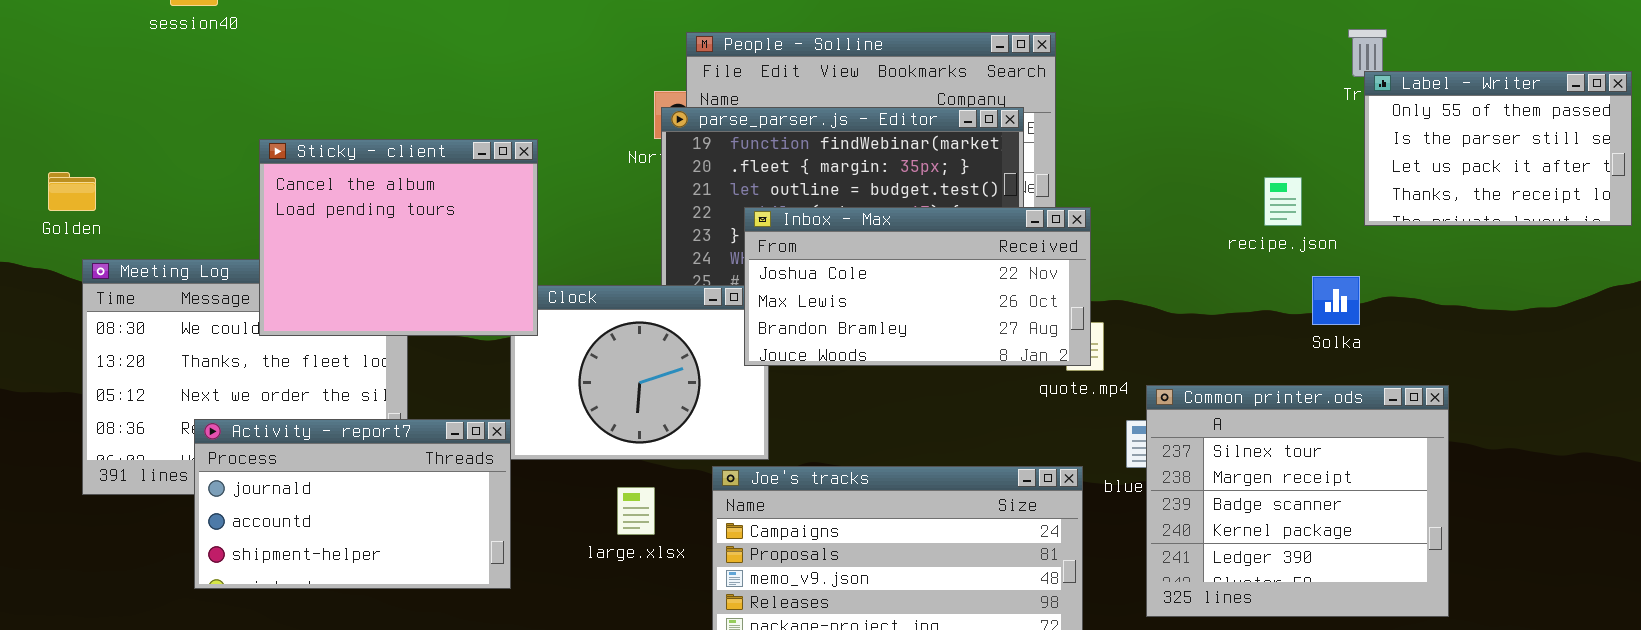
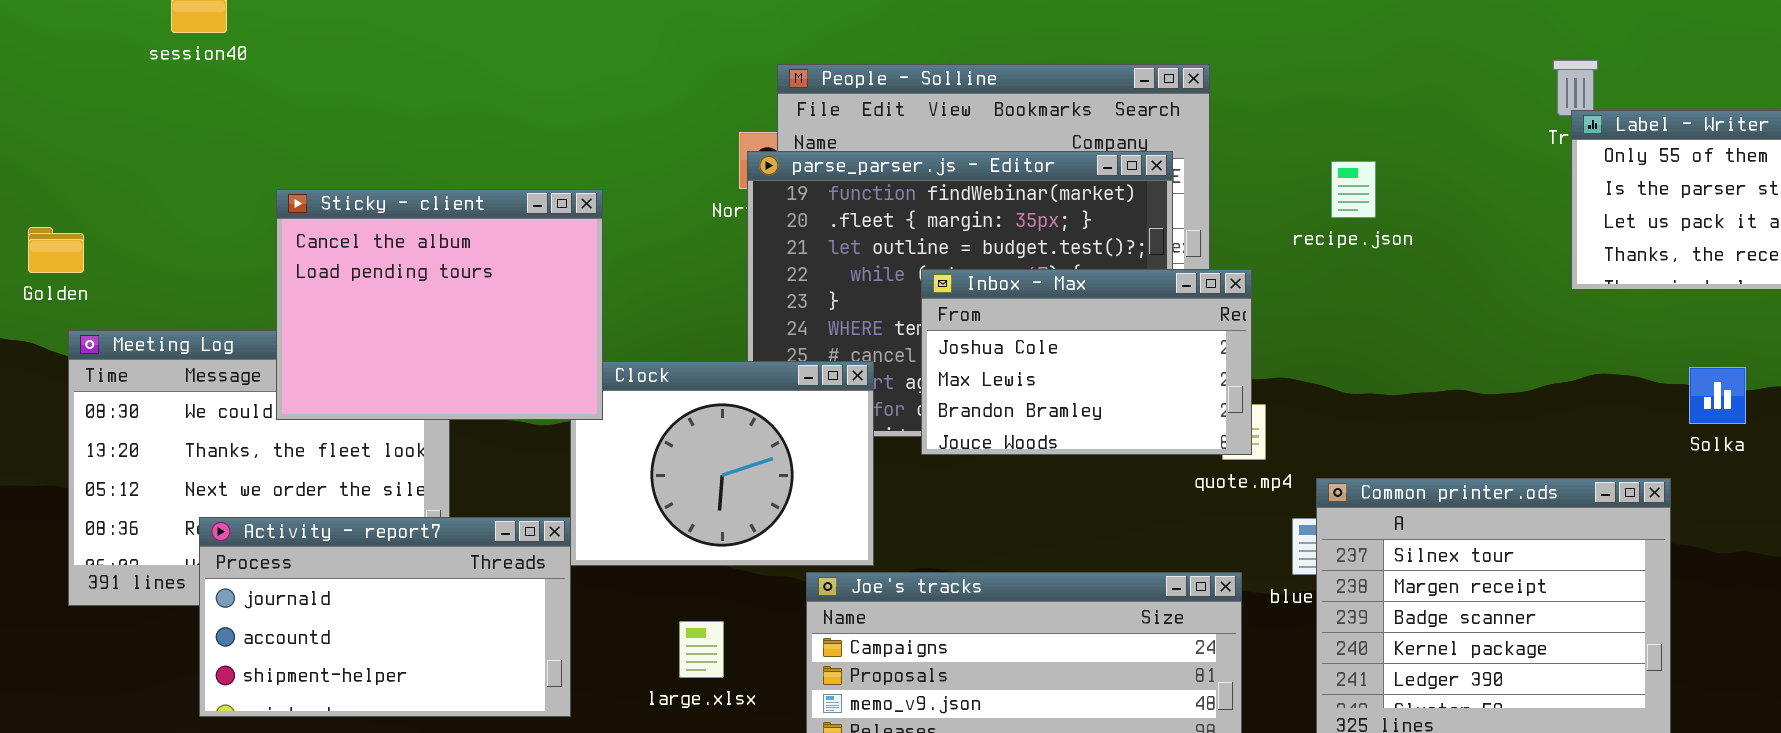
recipe.json: [1264,177,1302,226] -> [1331,161,1376,218], moved
Inbox - Max: [744,207,1091,366] -> [921,269,1252,455], resized
Solka: [1312,276,1360,325] -> [1689,367,1746,424], moved
large.xlsx: [617,487,655,535] -> [679,621,724,678], moved

